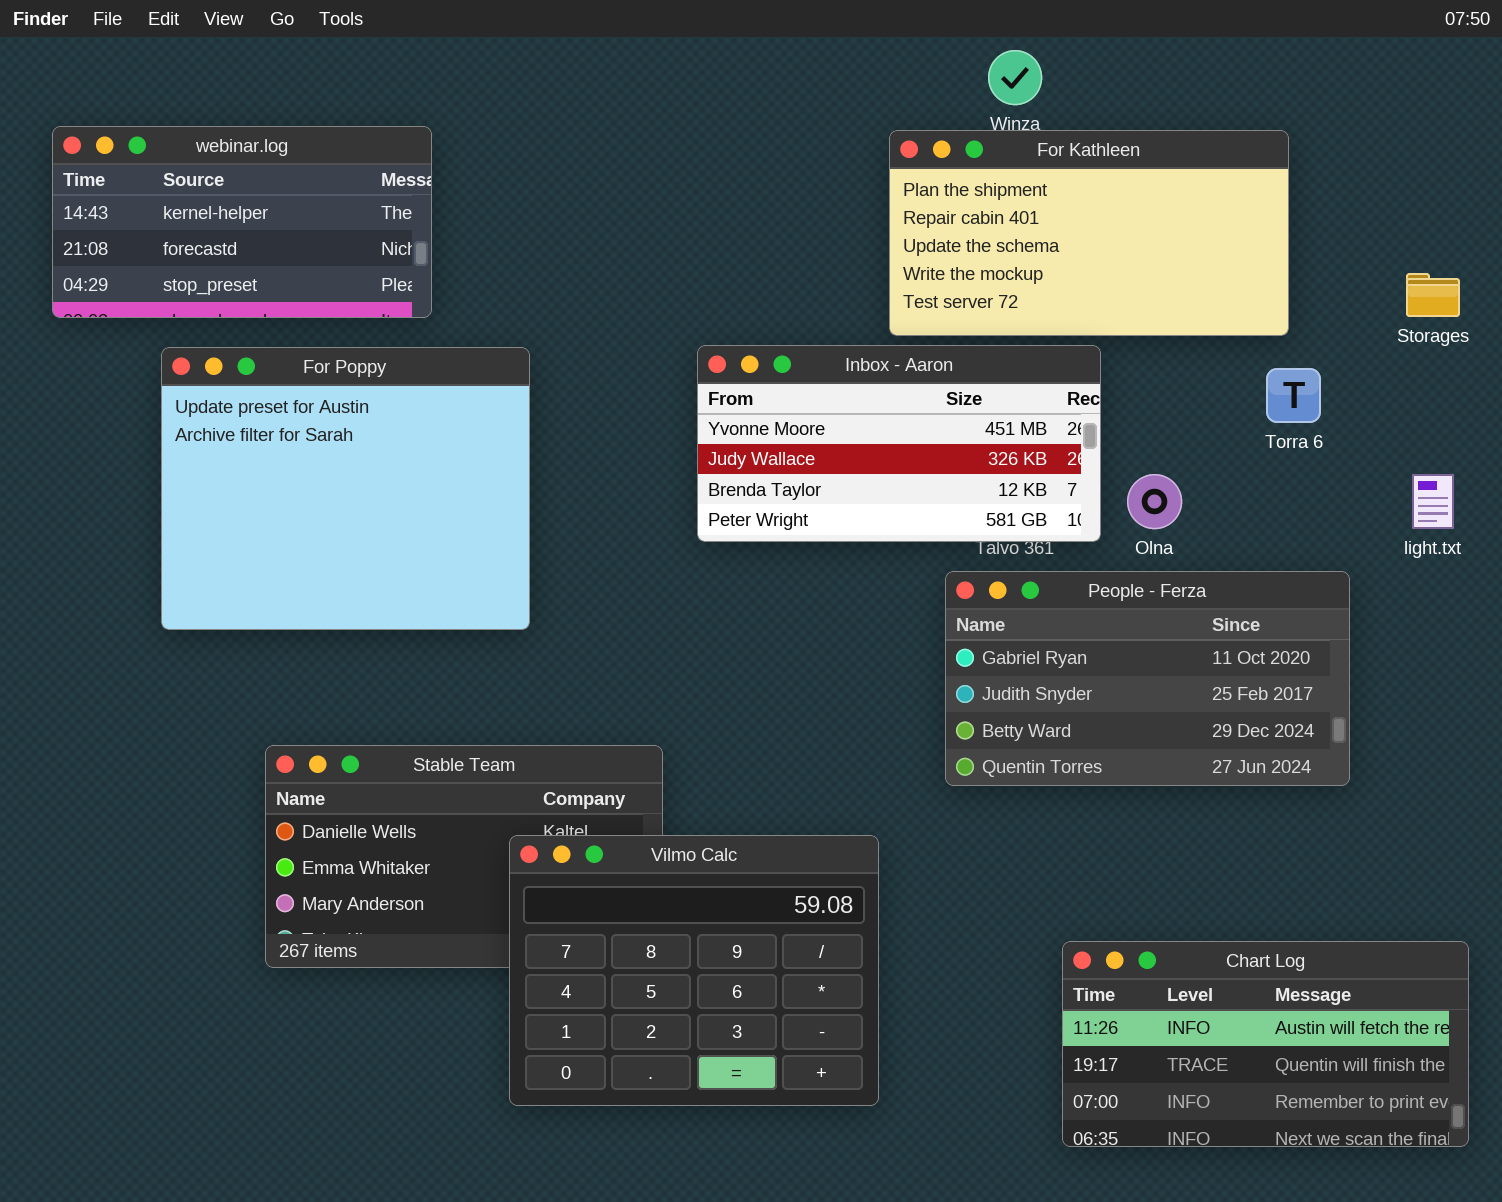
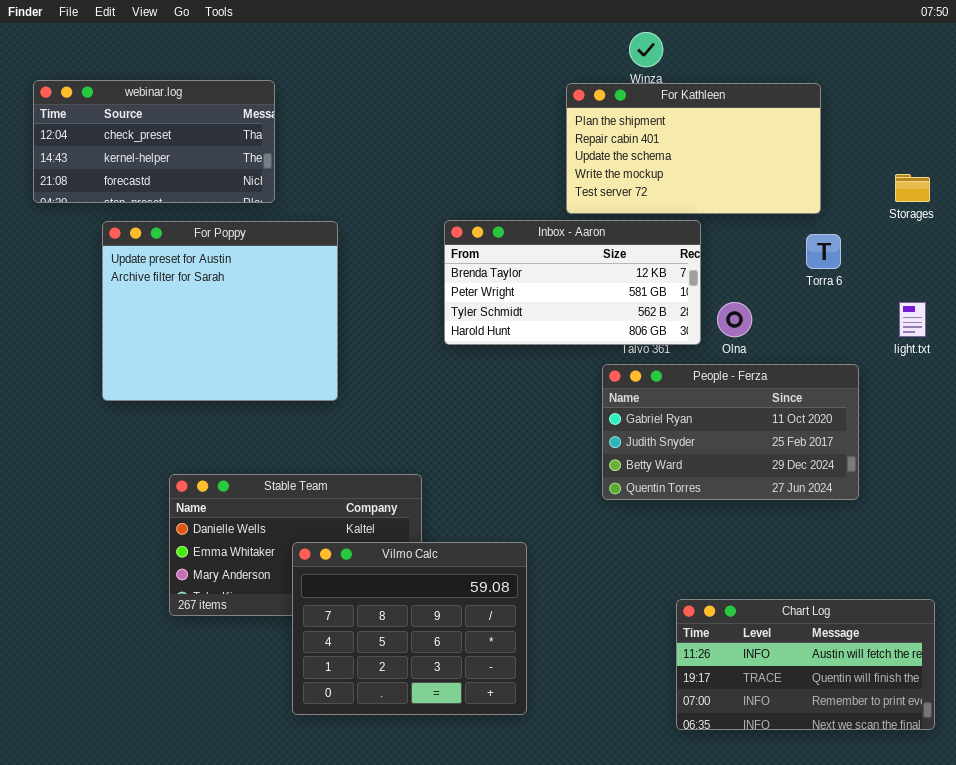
webinar.log: [52,126,432,318] -> [33,80,275,203], scrolled up 1 row
Inbox - Aaron: [697,345,1101,542] -> [444,220,701,345], scrolled down 2 rows
Vilmo Calc: [509,835,879,1106] -> [292,542,527,715], moved

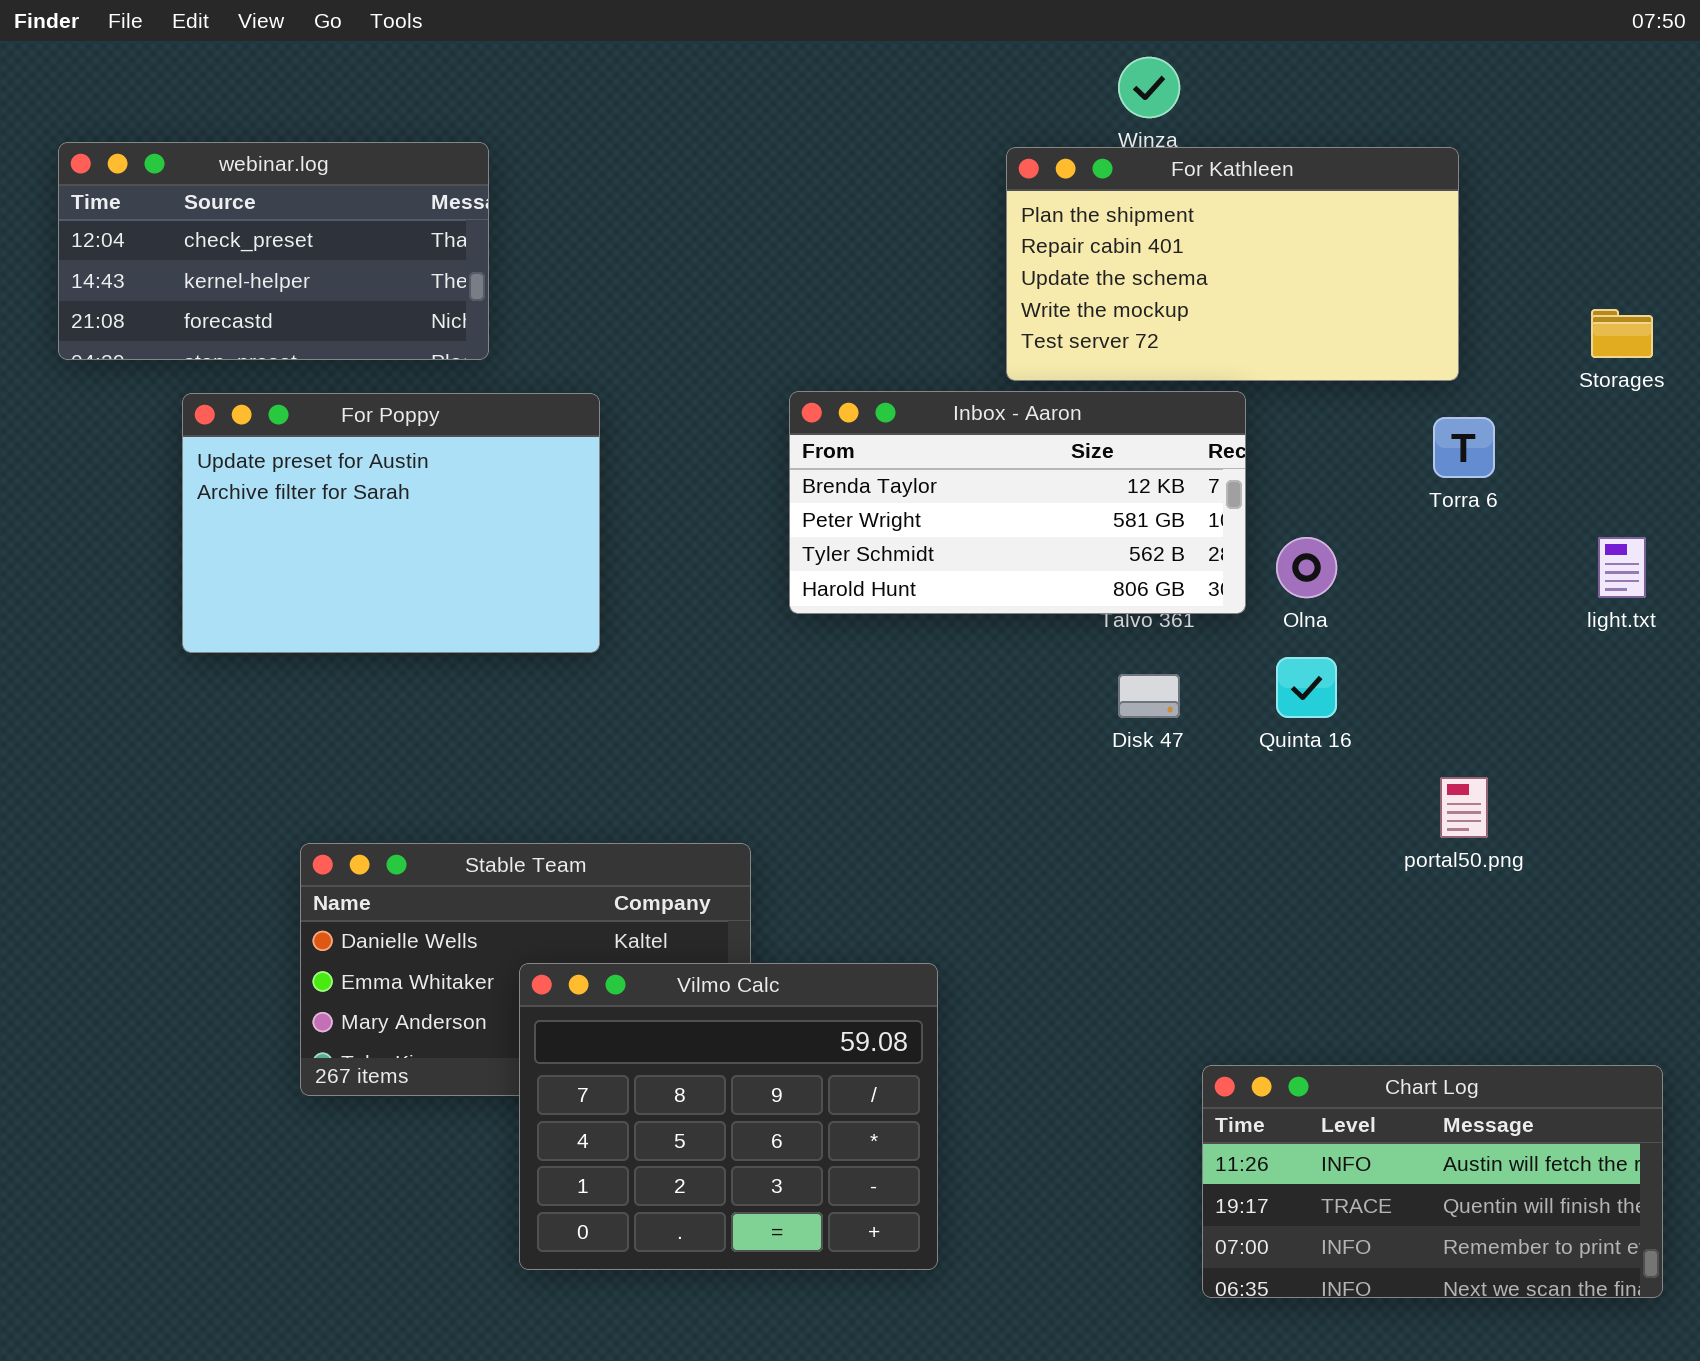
For Poppy: [102,221,338,401] -> [182,393,600,653], resized
People - Ferza: [602,364,859,500] -> none, closed

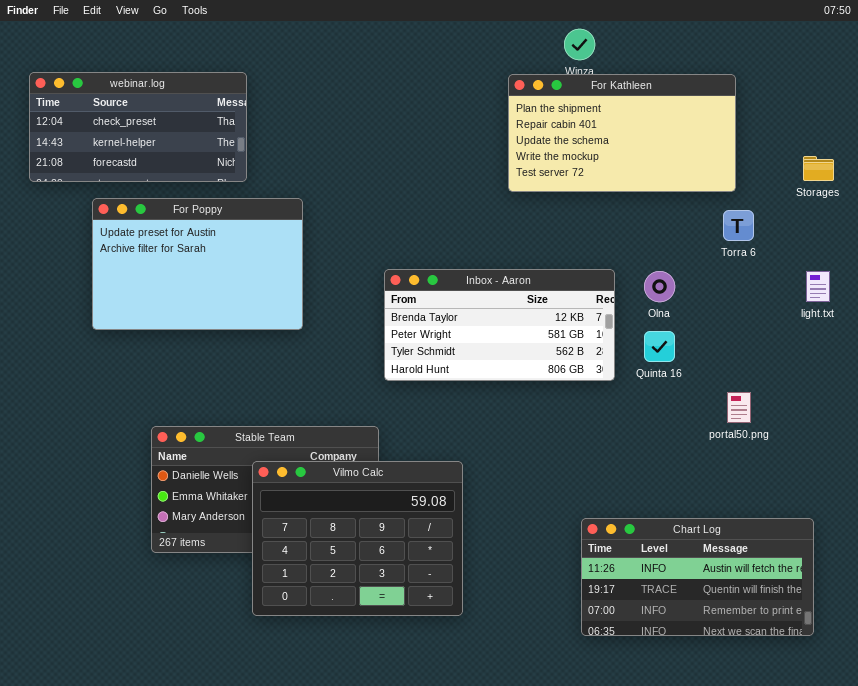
Inbox - Aaron: [789,391,1246,614] -> [384,269,615,381], moved
Vilmo Calc: [519,963,938,1270] -> [252,461,463,616], moved
Chart Log: [1202,1065,1663,1298] -> [581,518,814,636], moved

